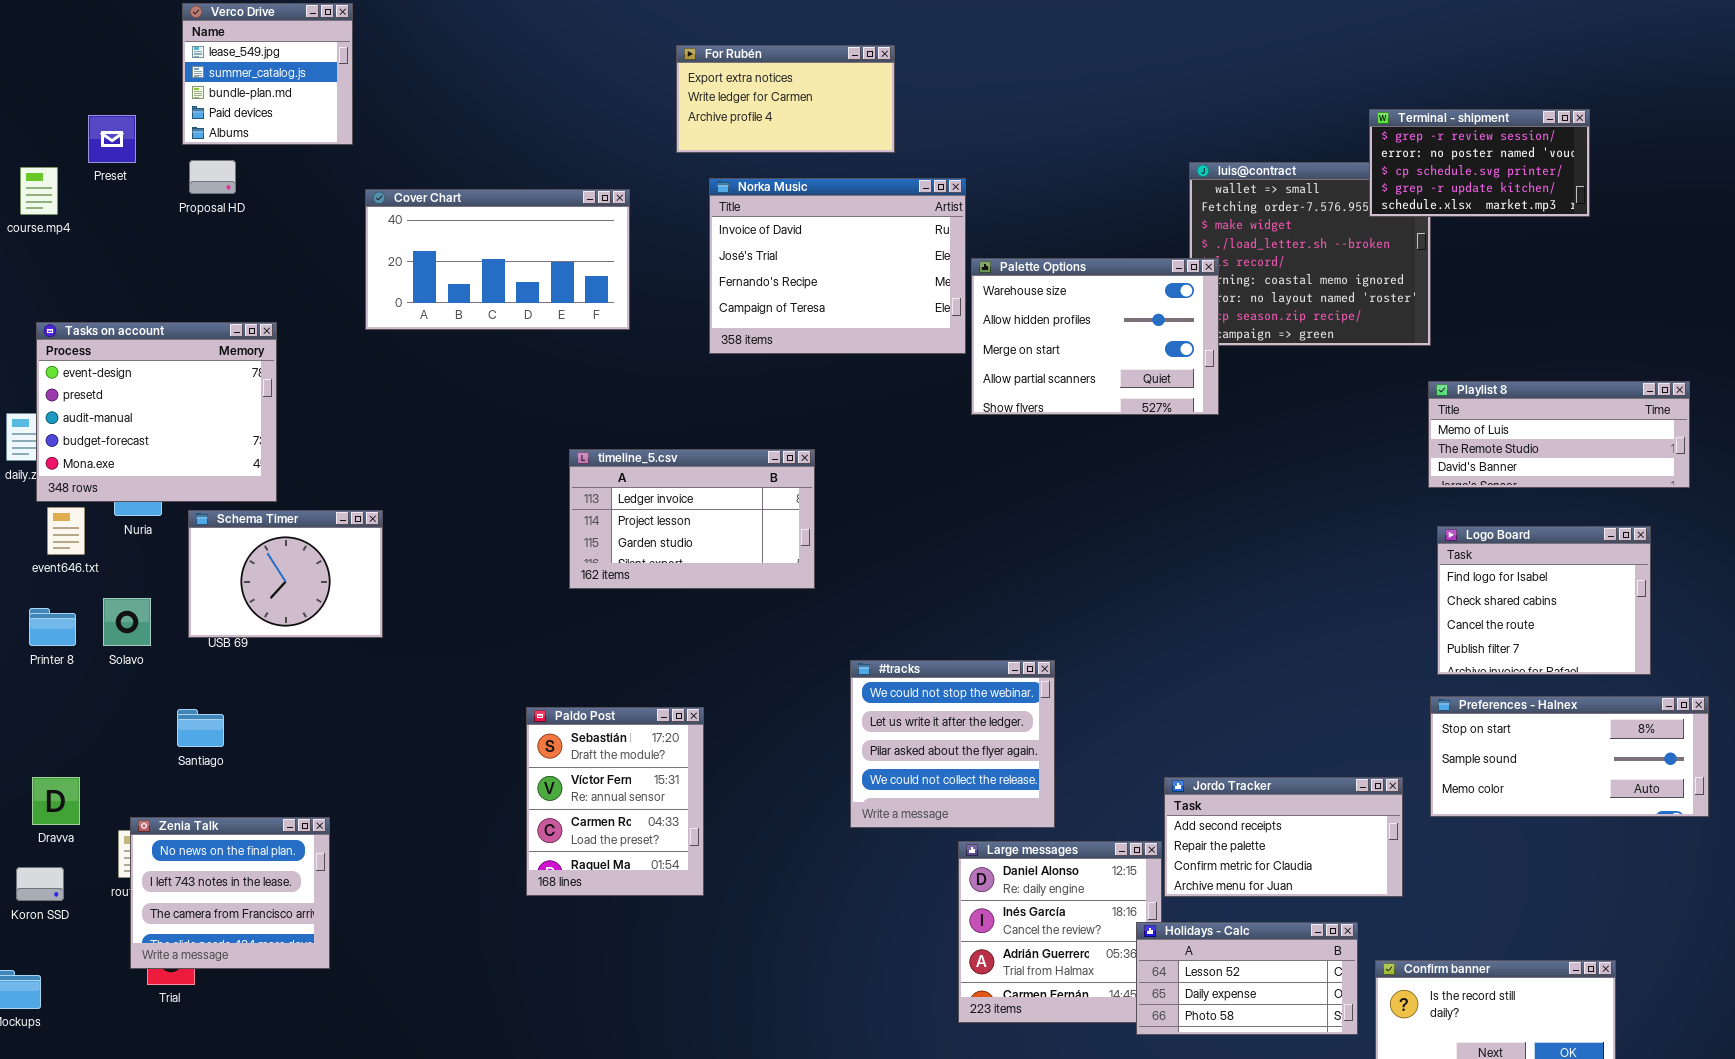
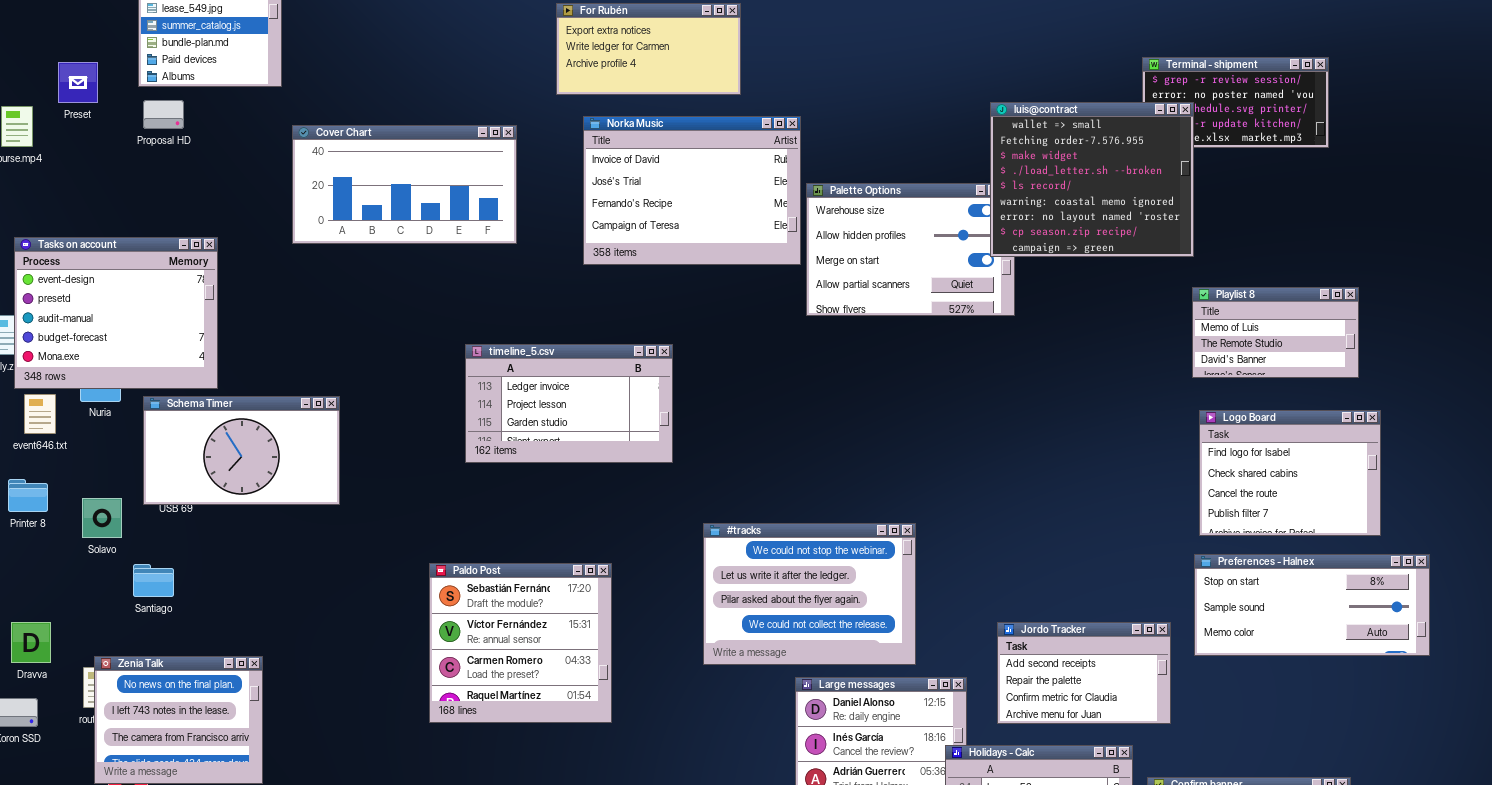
luis@contract: [1189,162,1431,346] -> [990,102,1194,257], raised
Playlist 8: [1428,381,1690,488] -> [1192,287,1359,378], resized
Schema Timer: [188,510,383,638] -> [143,396,340,505], resized
Solavo: [103,598,151,646] -> [82,498,122,538], moved
#tracks: [850,660,1055,828] -> [703,523,916,665], resized
Paldo Post: [526,707,704,896] -> [429,563,612,723], resized
Jordo Tracker: [1164,777,1403,897] -> [997,622,1171,724], resized

